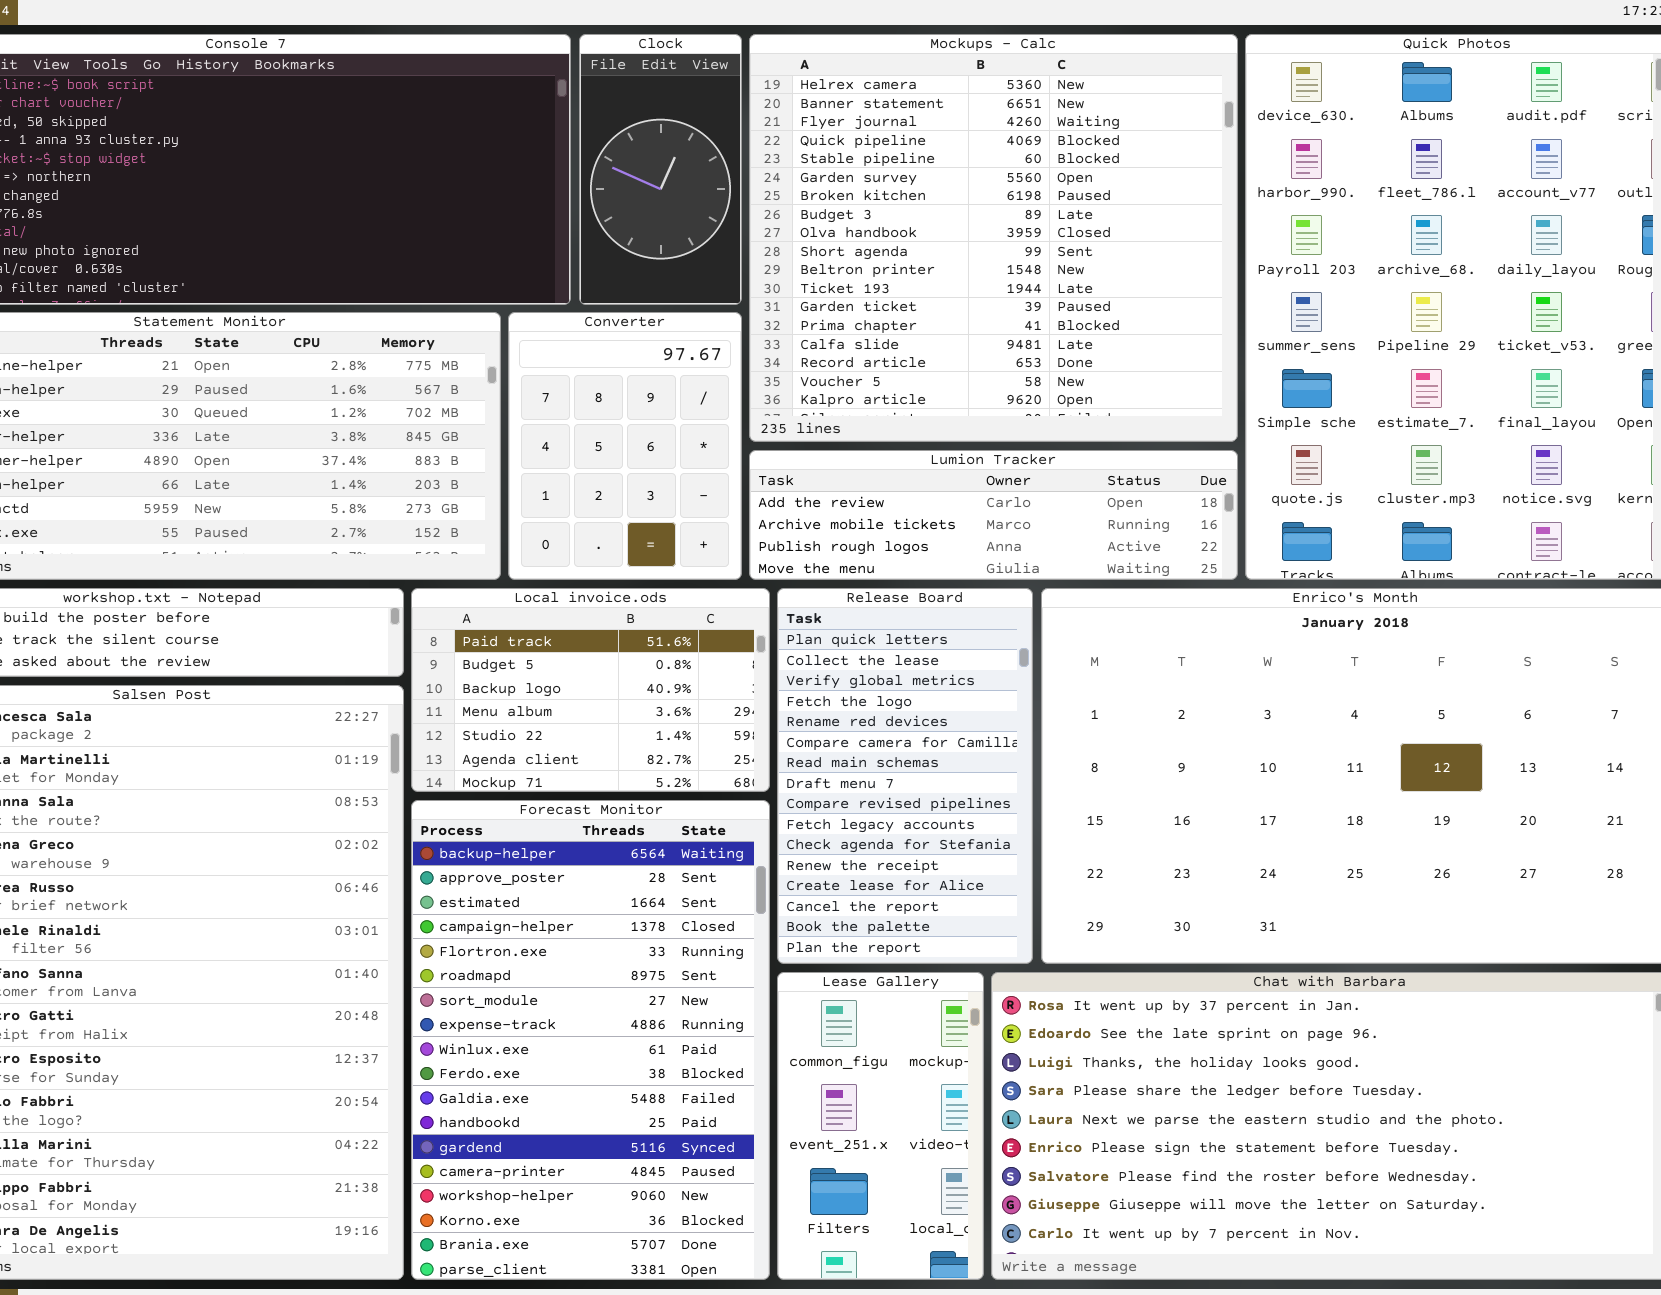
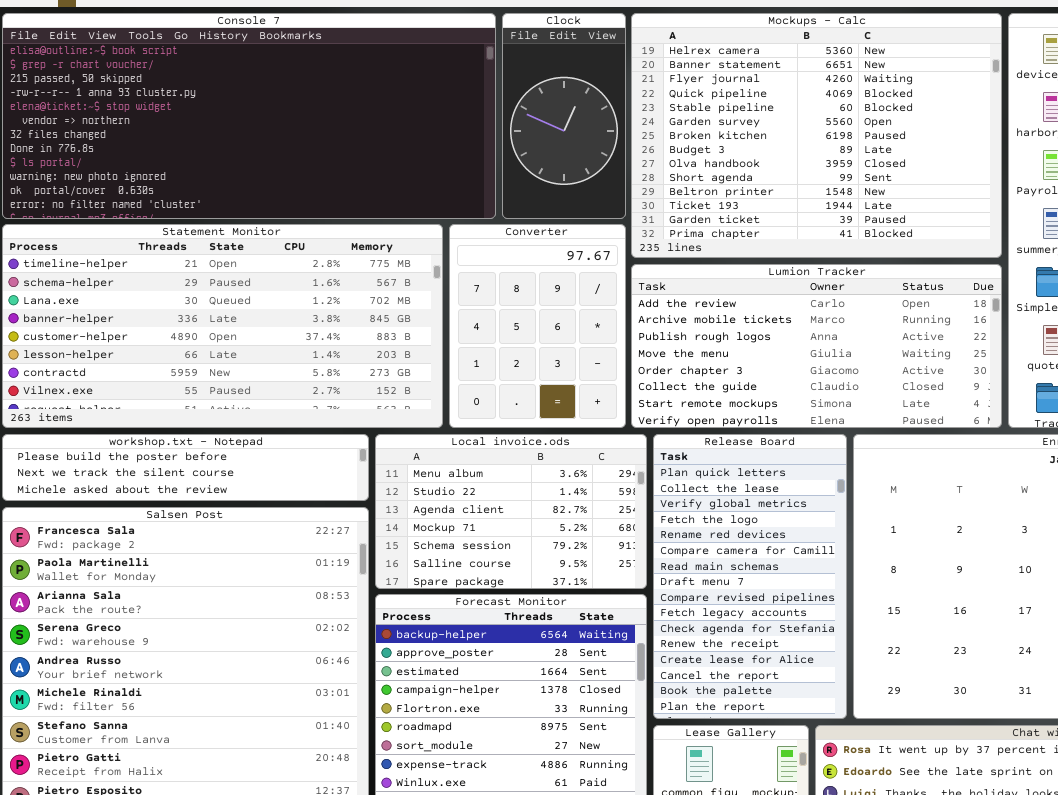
Mockups - Calc: [749,34,1238,442] -> [631,13,1002,258], resized
Lumion Tracker: [749,450,1238,580] -> [631,264,1002,428], resized
Local invoice.ods: [411,588,770,792] -> [375,434,647,589], scrolled down 3 rows

